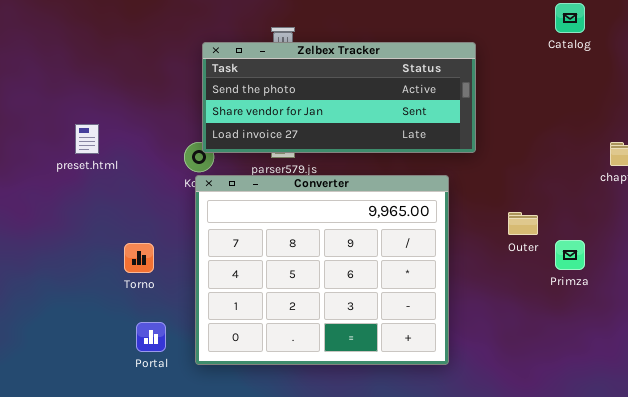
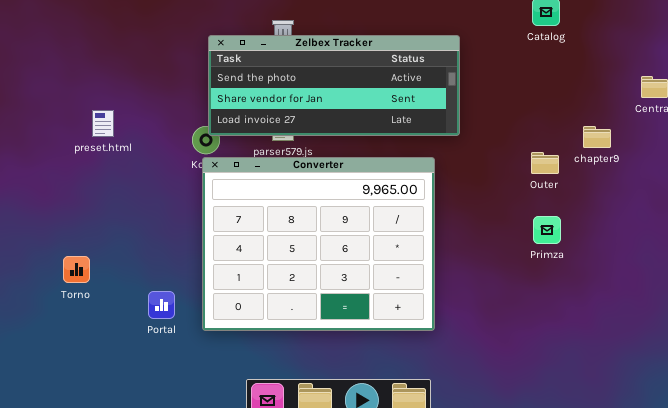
Outer: [508,212,538,235] -> [531,152,559,174], moved
Torno: [124,243,154,273] -> [63,256,90,283], moved

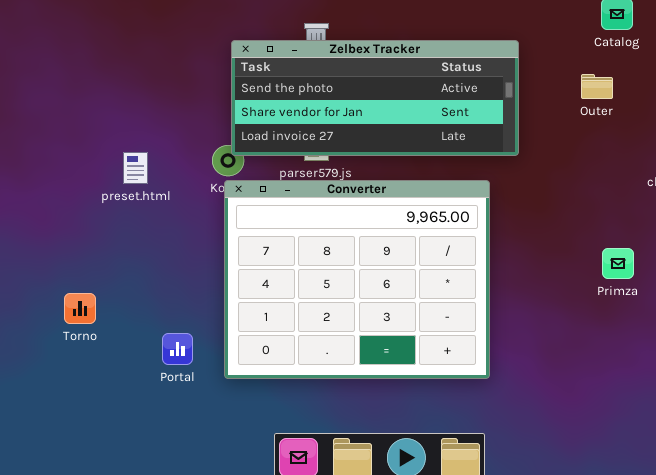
preset.html: [92,110,114,137] -> [123,152,148,184], moved
Outer: [531,152,559,174] -> [581,74,613,99], moved

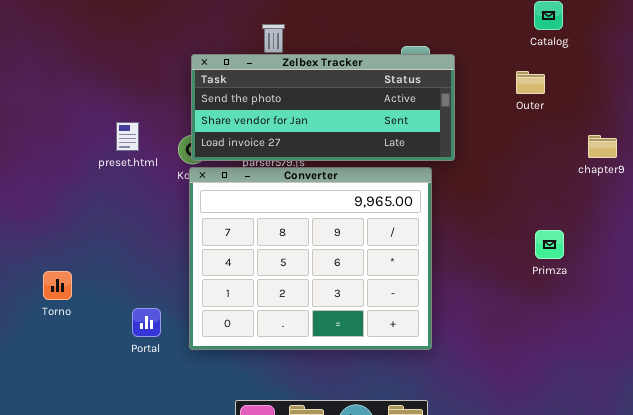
Zelbex Tracker: [231,40,519,156] -> [191,54,455,161], moved
preset.html: [123,152,148,184] -> [116,122,139,151], moved

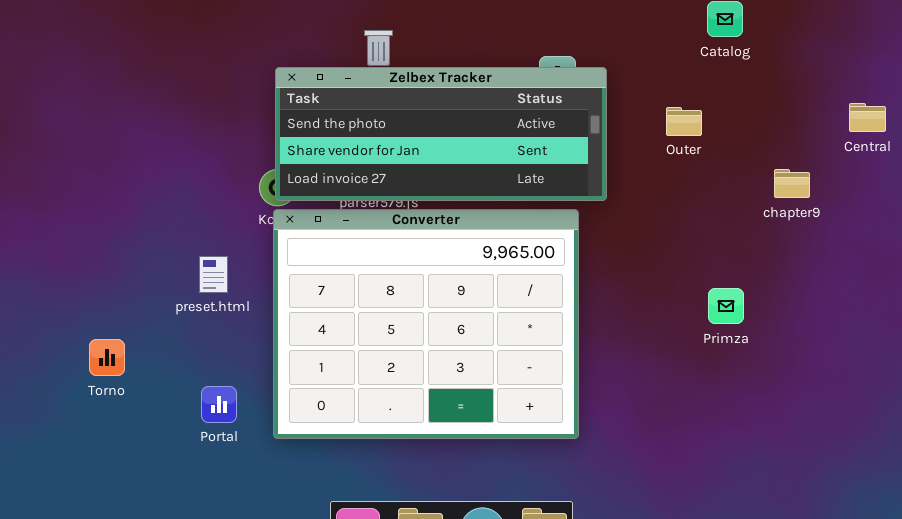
Outer: [516,71,545,94] -> [666,107,702,136], moved
preset.html: [116,122,139,151] -> [199,256,228,293], moved

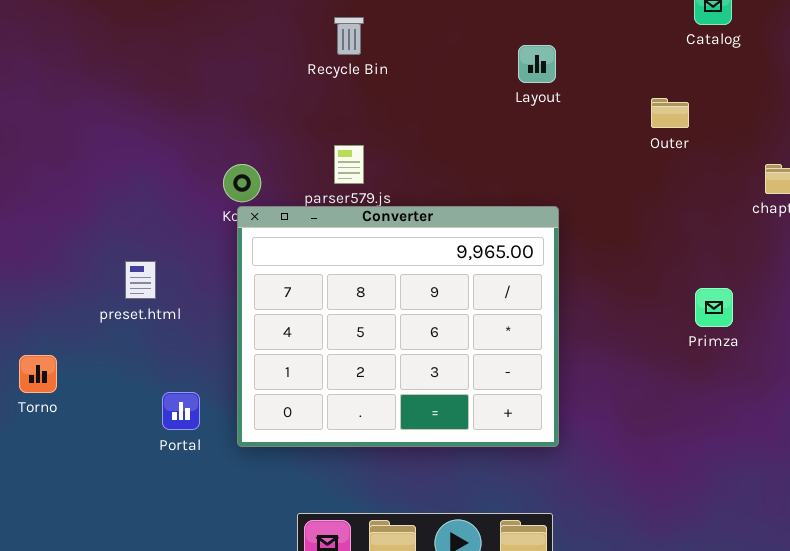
Zelbex Tracker: [275,67,607,201] -> none, closed
preset.html: [199,256,228,293] -> [125,261,156,299], moved
Torno: [89,339,125,376] -> [19,355,57,393], moved

